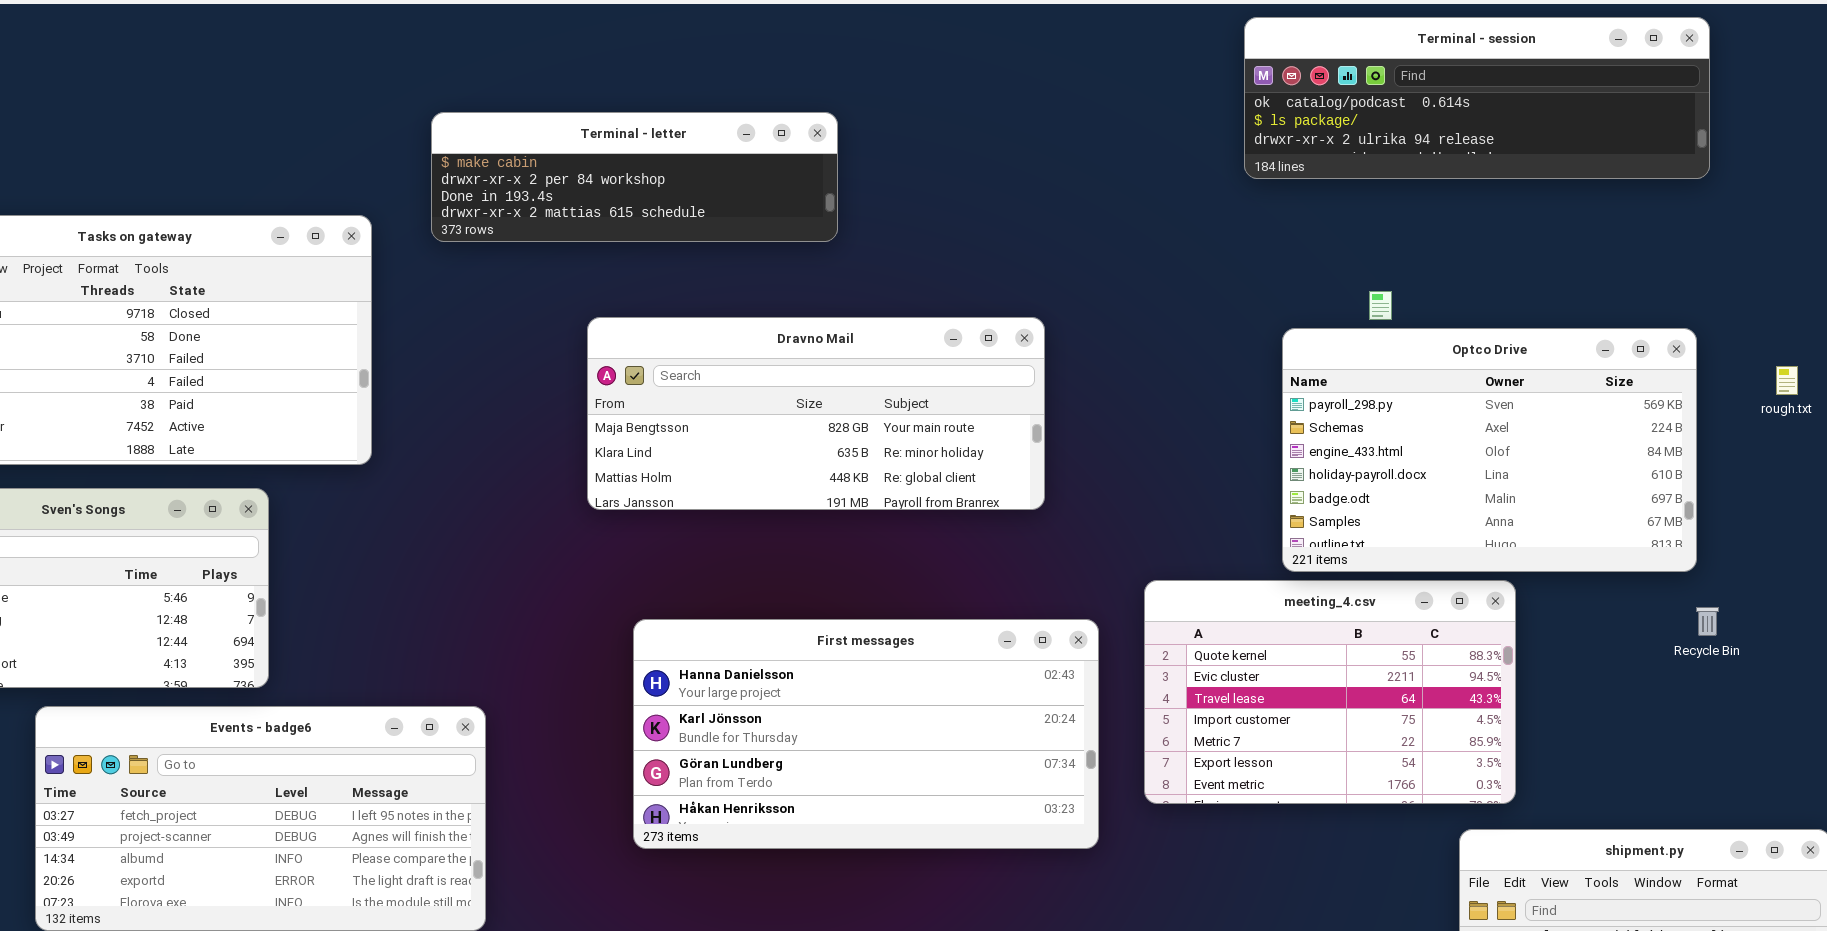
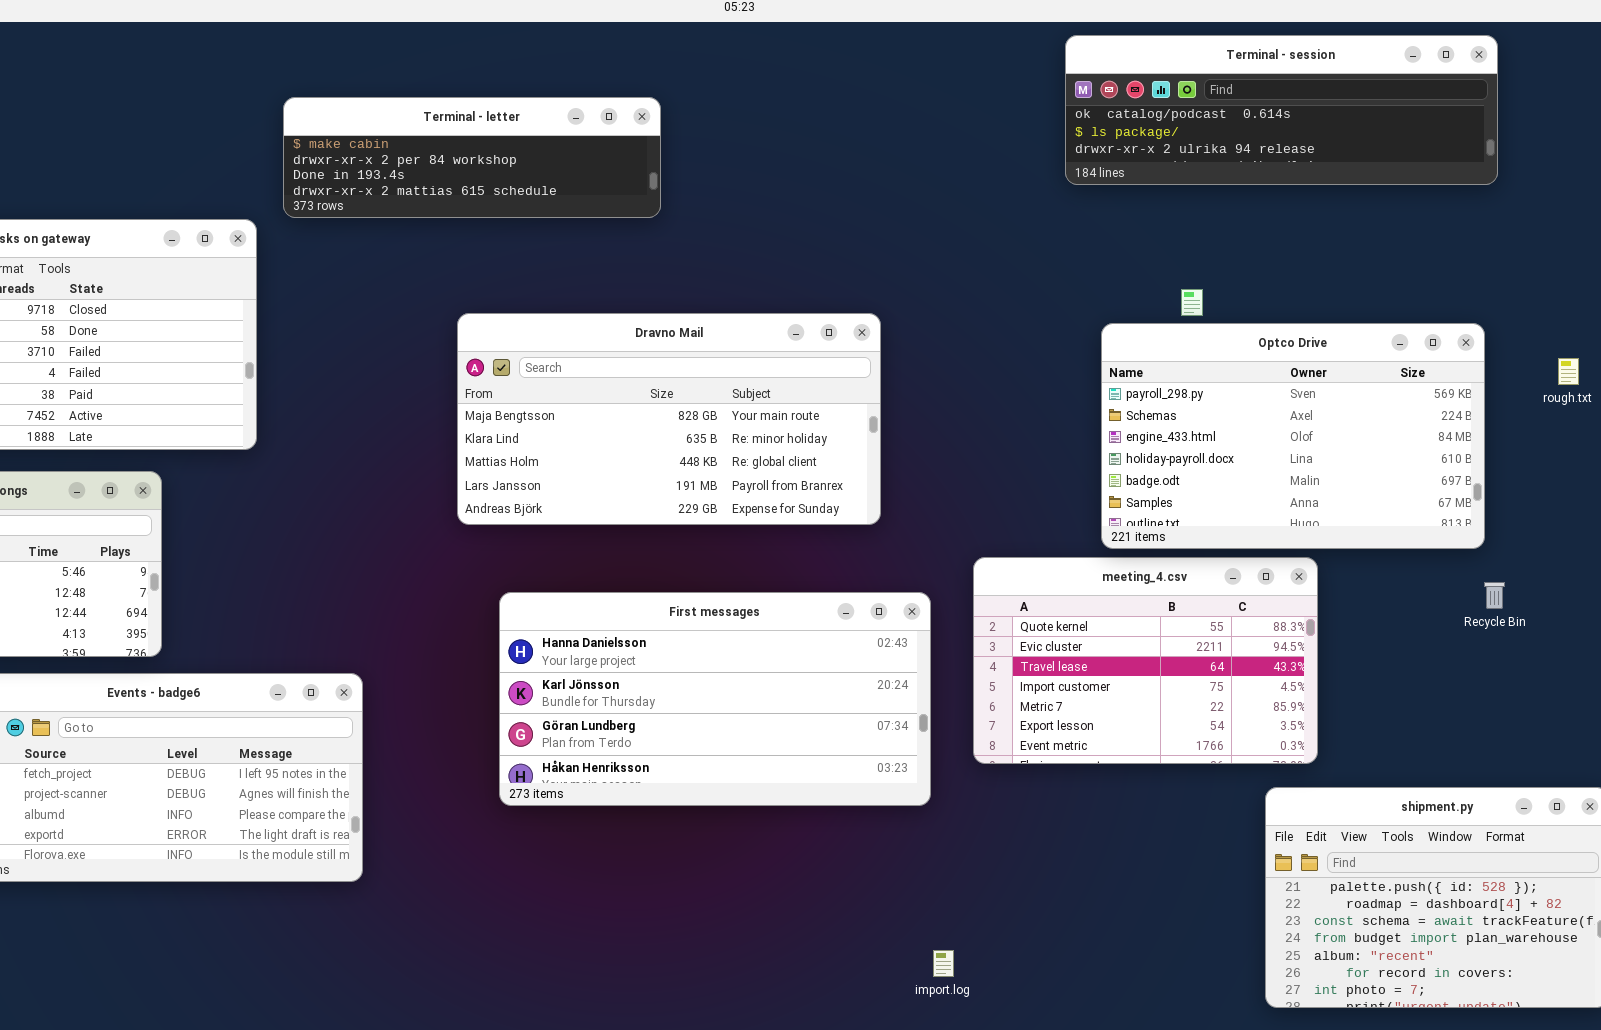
Terminal - letter: [431,112,838,242] -> [283,97,661,218], moved
Dravno Mail: [587,317,1045,510] -> [457,313,881,525], resized

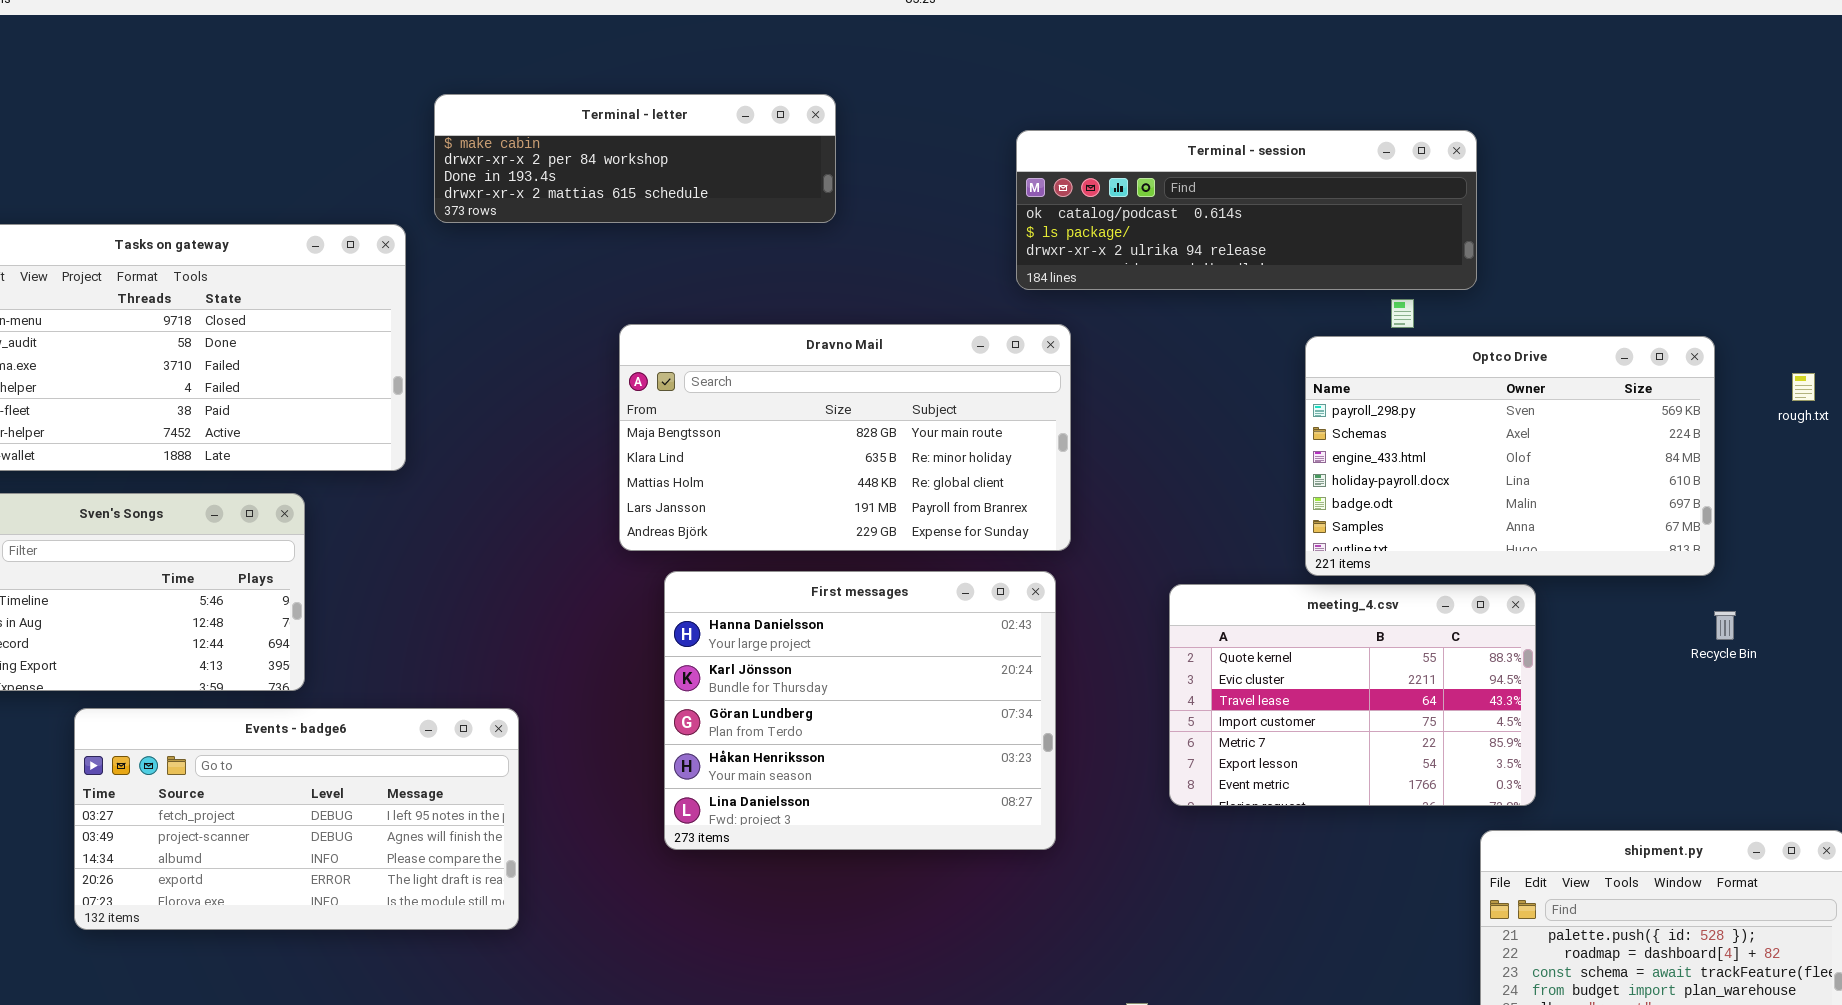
Terminal - session: [1065,35,1498,185] -> [1016,130,1477,290], moved
First messages: [499,592,931,806] -> [664,571,1056,850], resized

